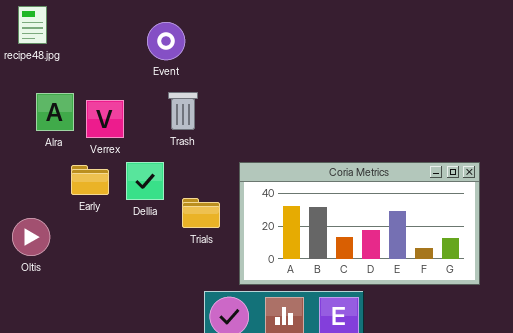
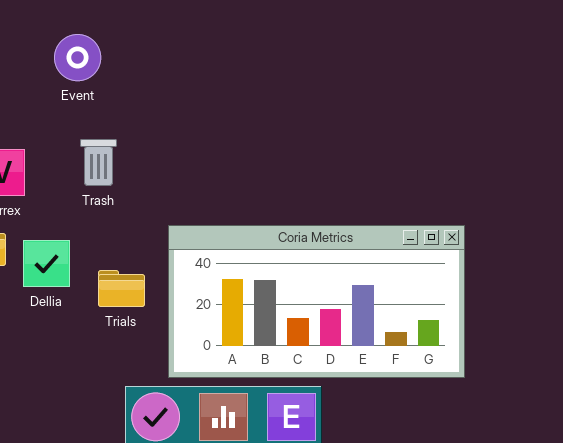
Event: [147,22,185,60] -> [54,34,101,81], moved
Dellia: [126,162,164,200] -> [23,240,70,287], moved

